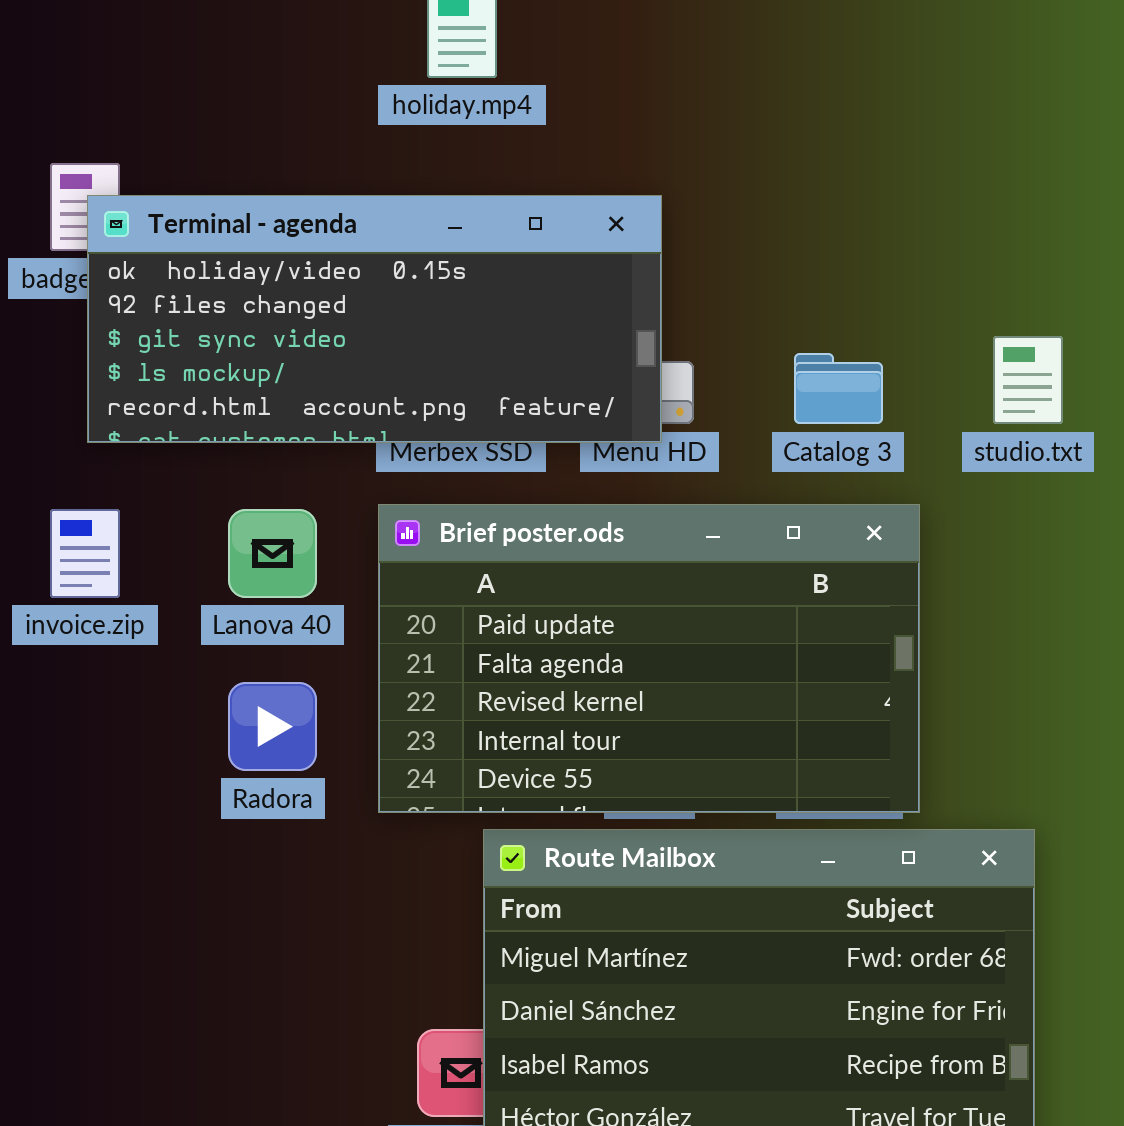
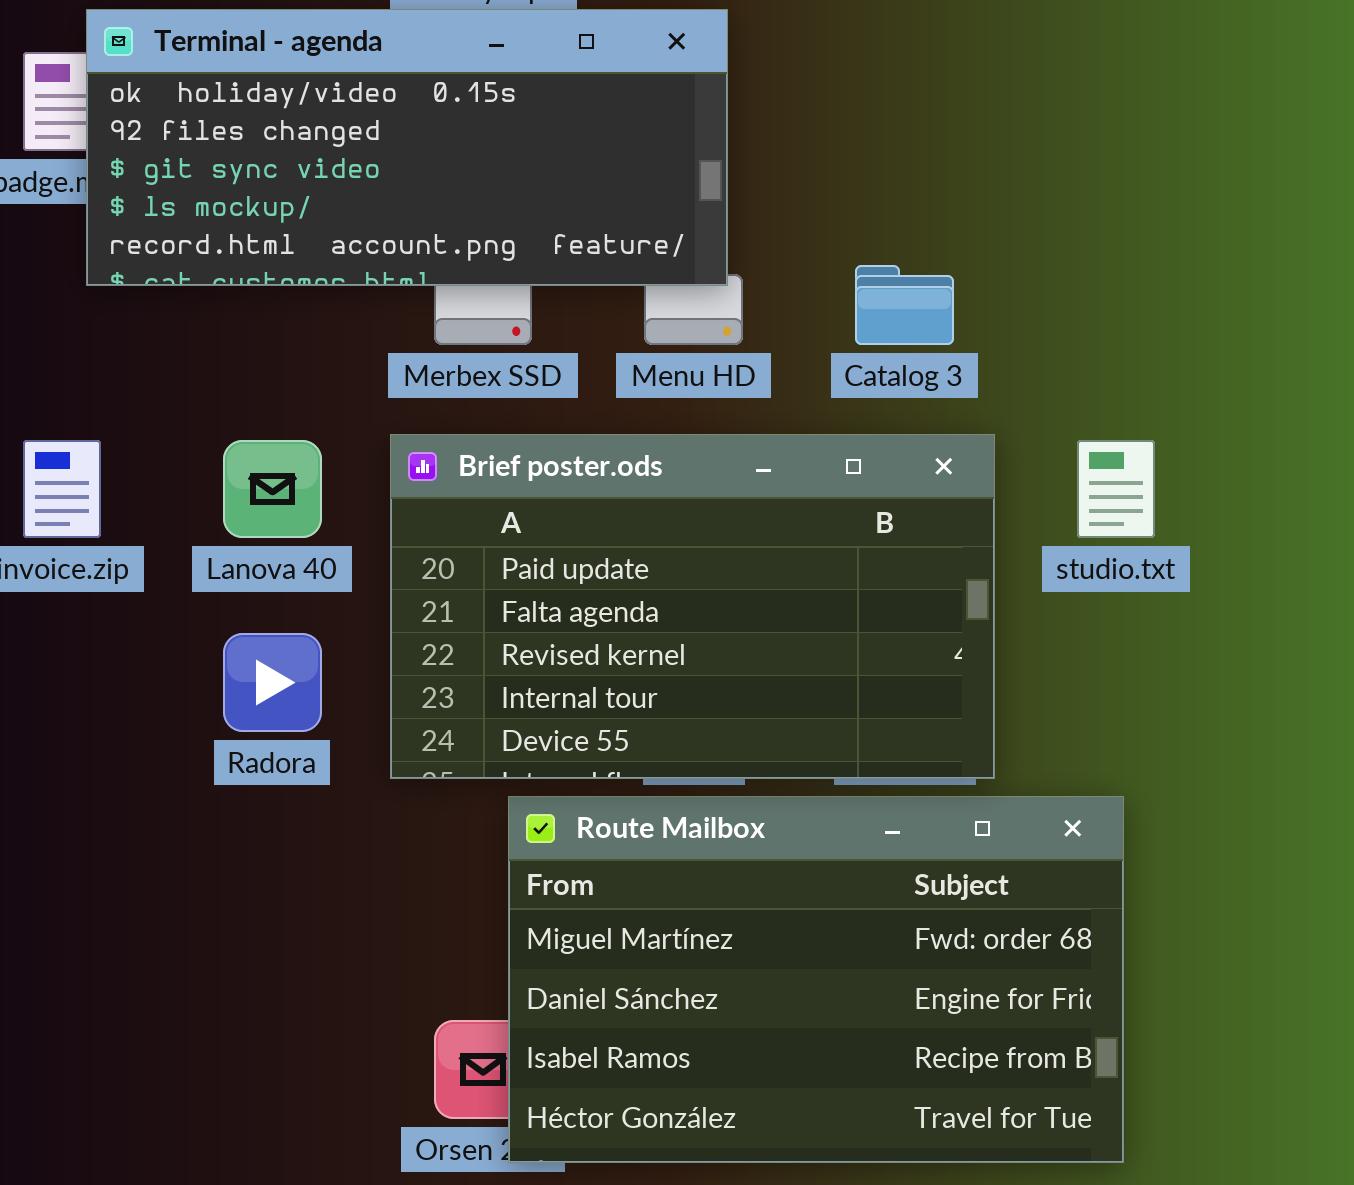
Terminal - agenda: [87,195,662,443] -> [86,9,728,286], moved
studio.txt: [993,336,1063,424] -> [1077,440,1155,538], moved

